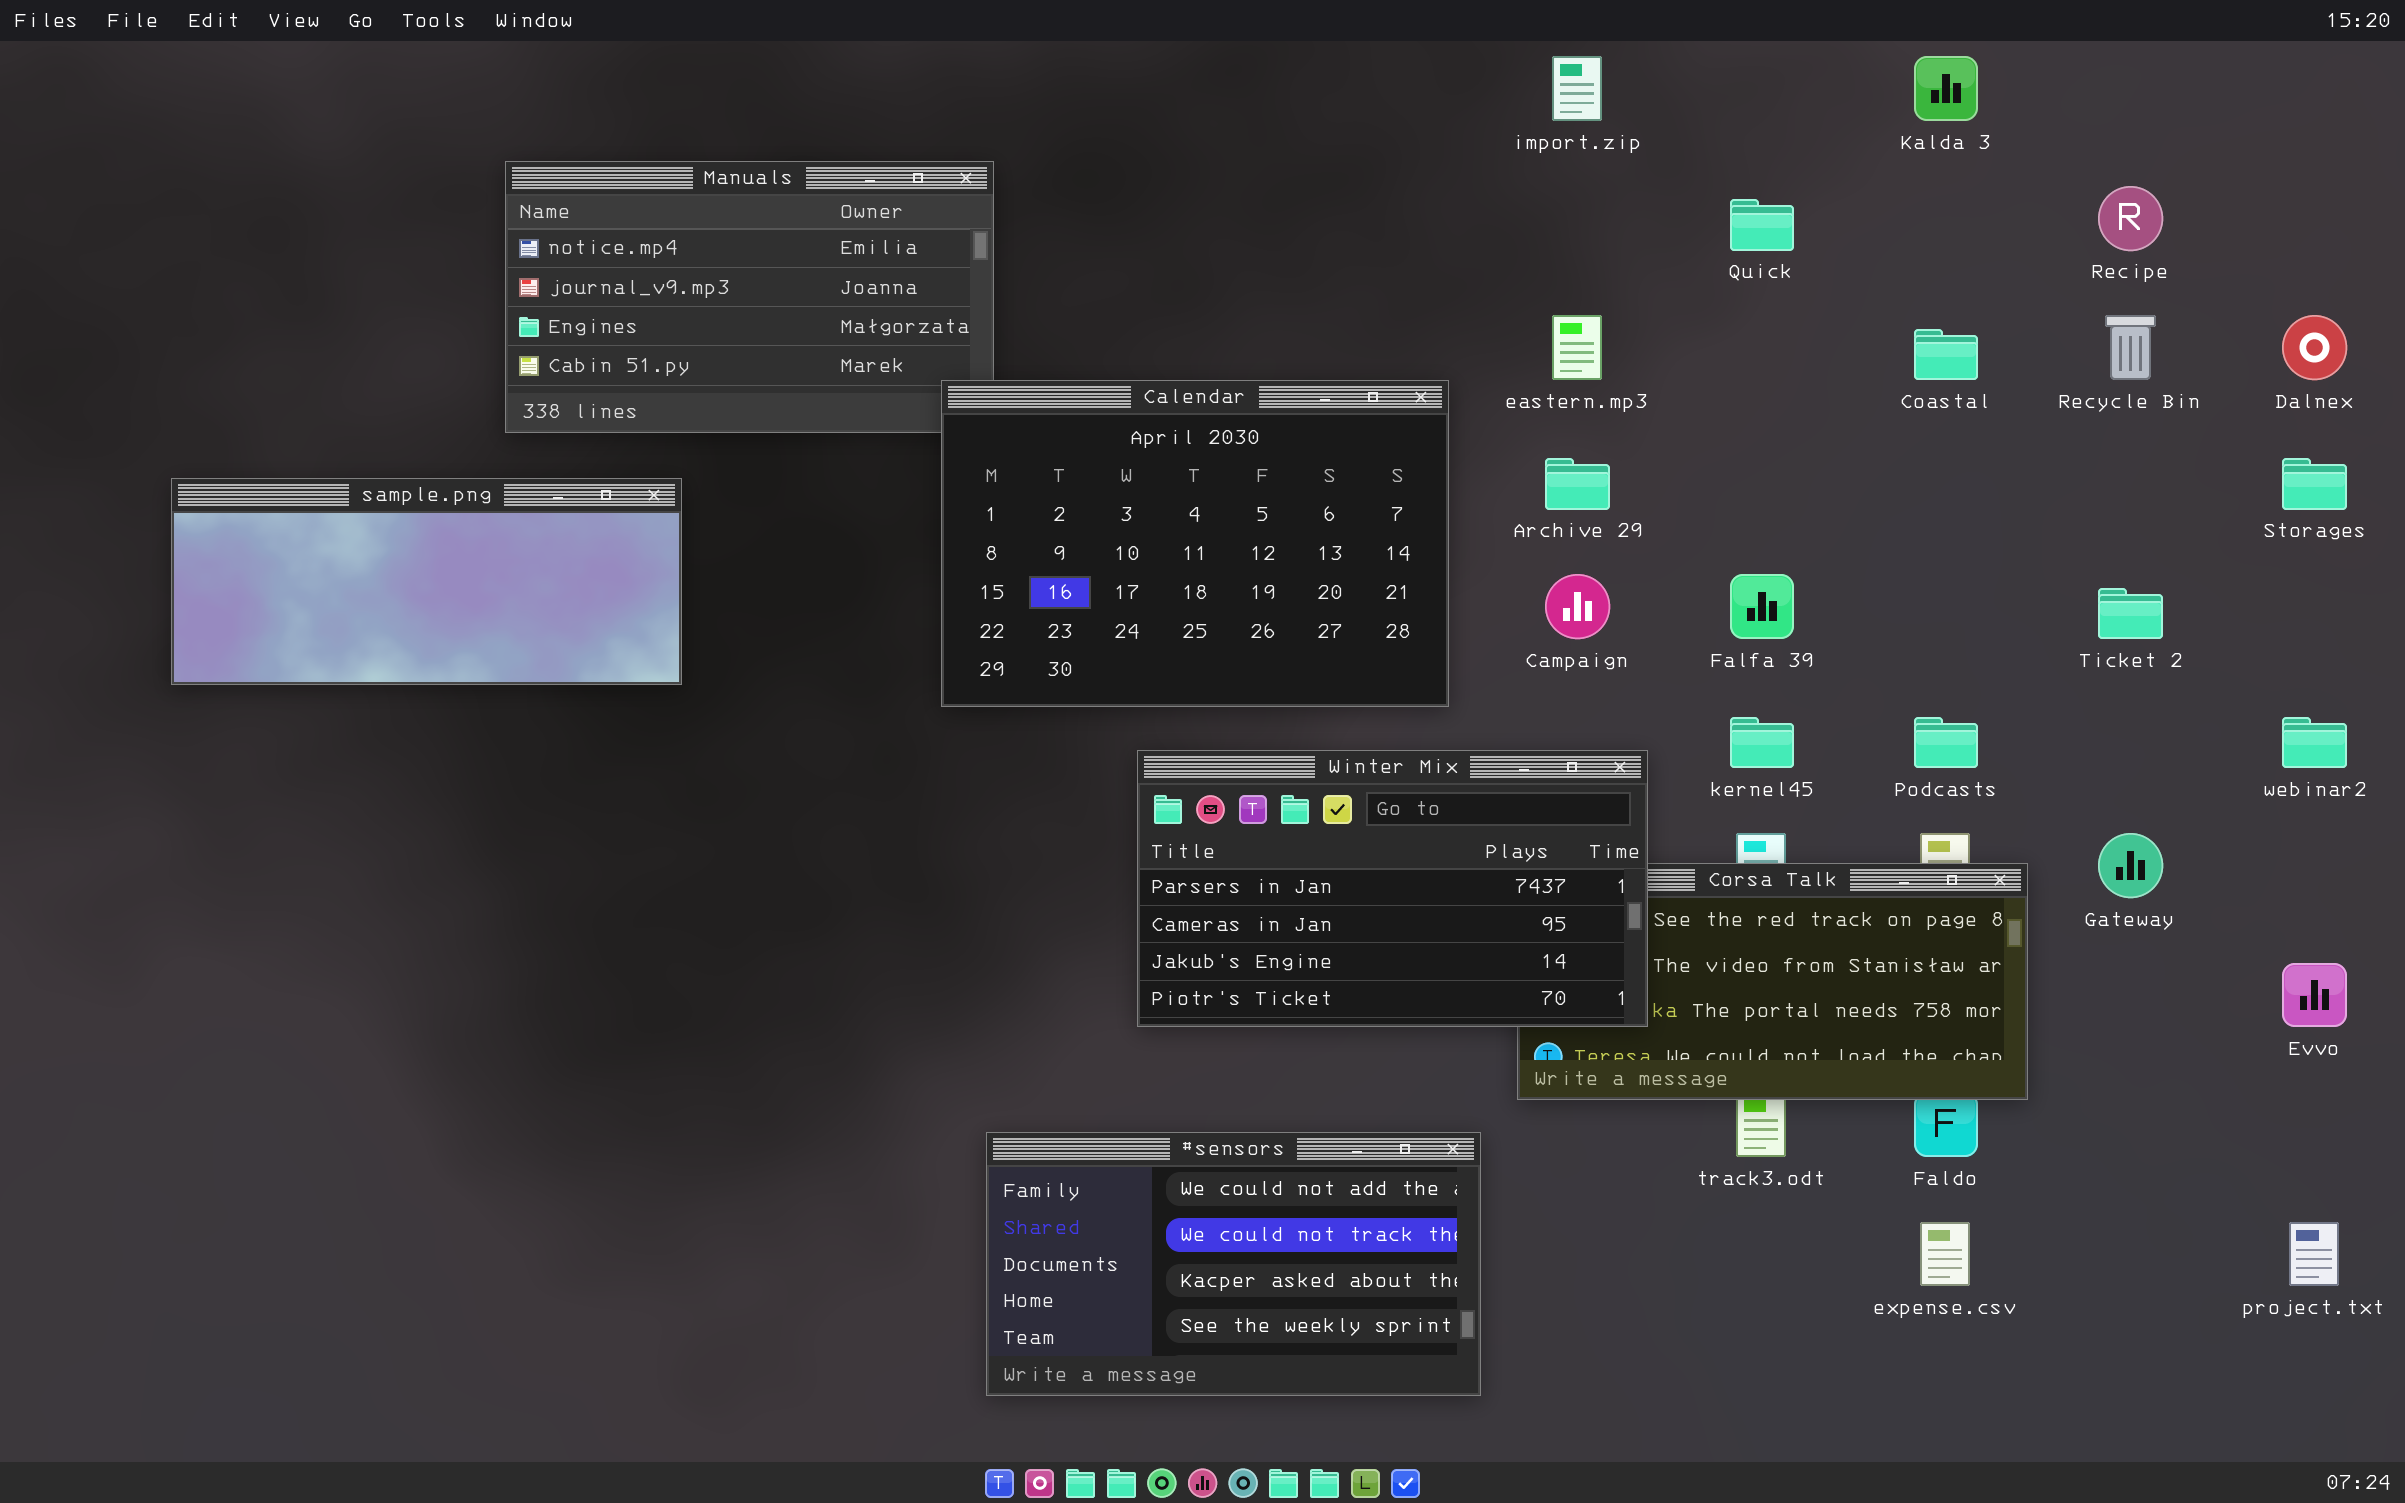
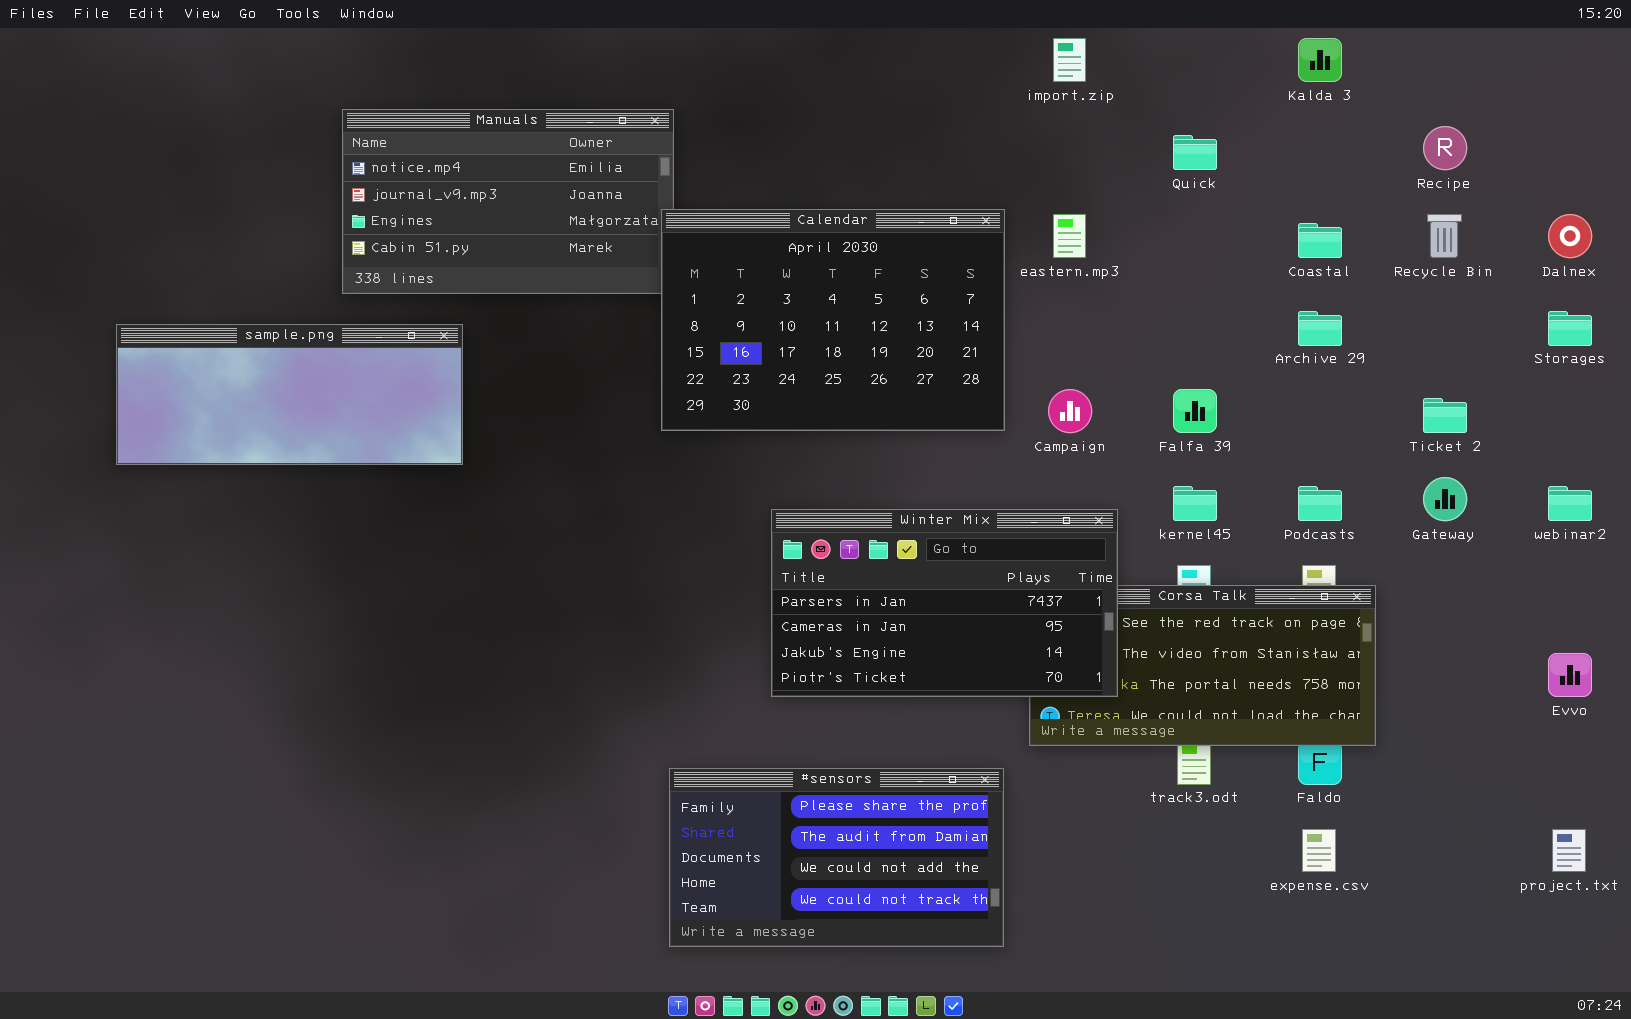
Calendar: [941,380,1449,707] -> [661,209,1005,431], moved
Archive 29: [1545,458,1610,510] -> [1298,311,1342,346], moved
Gateway: [2098,833,2163,898] -> [1423,477,1467,521], moved
#sensors: [986,1132,1481,1396] -> [669,768,1004,947], scrolled up 2 rows

